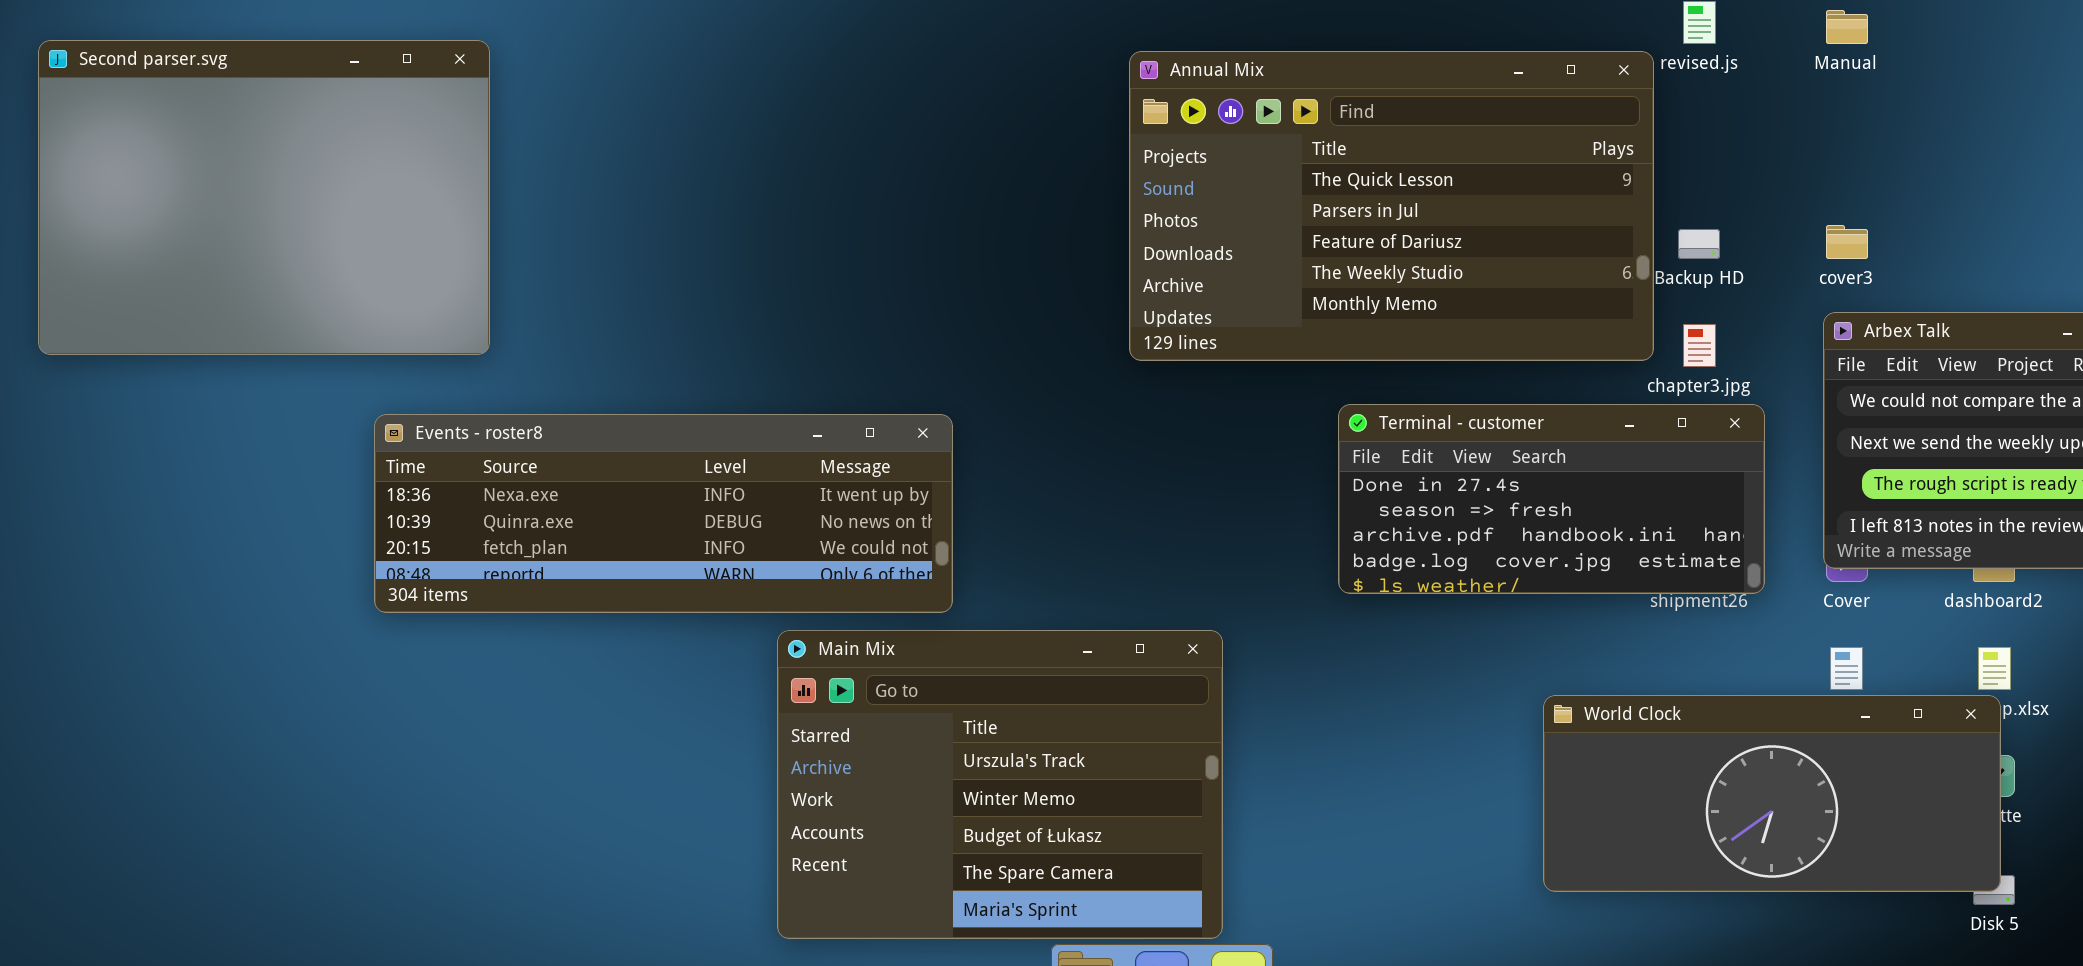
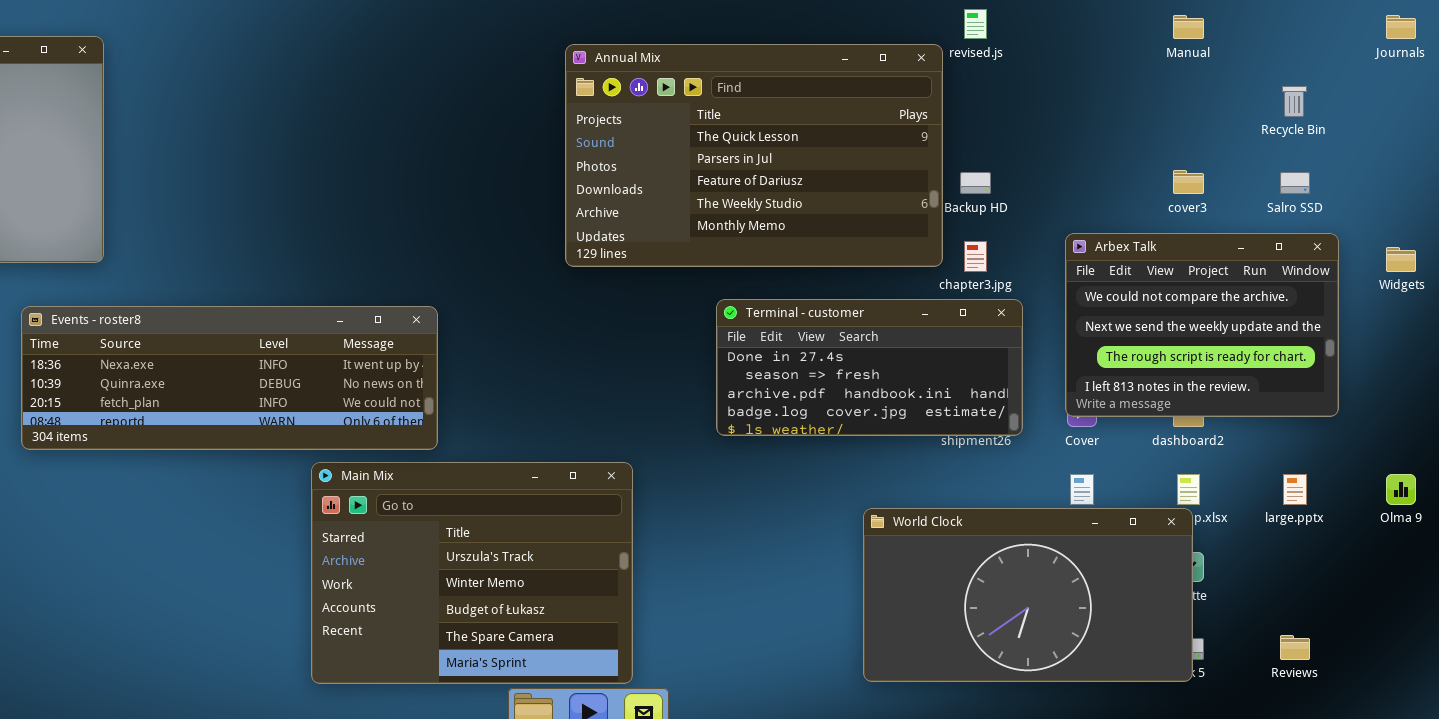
Manual: [1826,10,1868,44] -> [1173,15,1204,39], moved
cover3: [1826,225,1868,259] -> [1173,170,1204,194], moved
World Clock: [1543,695,2001,892] -> [863,508,1193,682], resized

